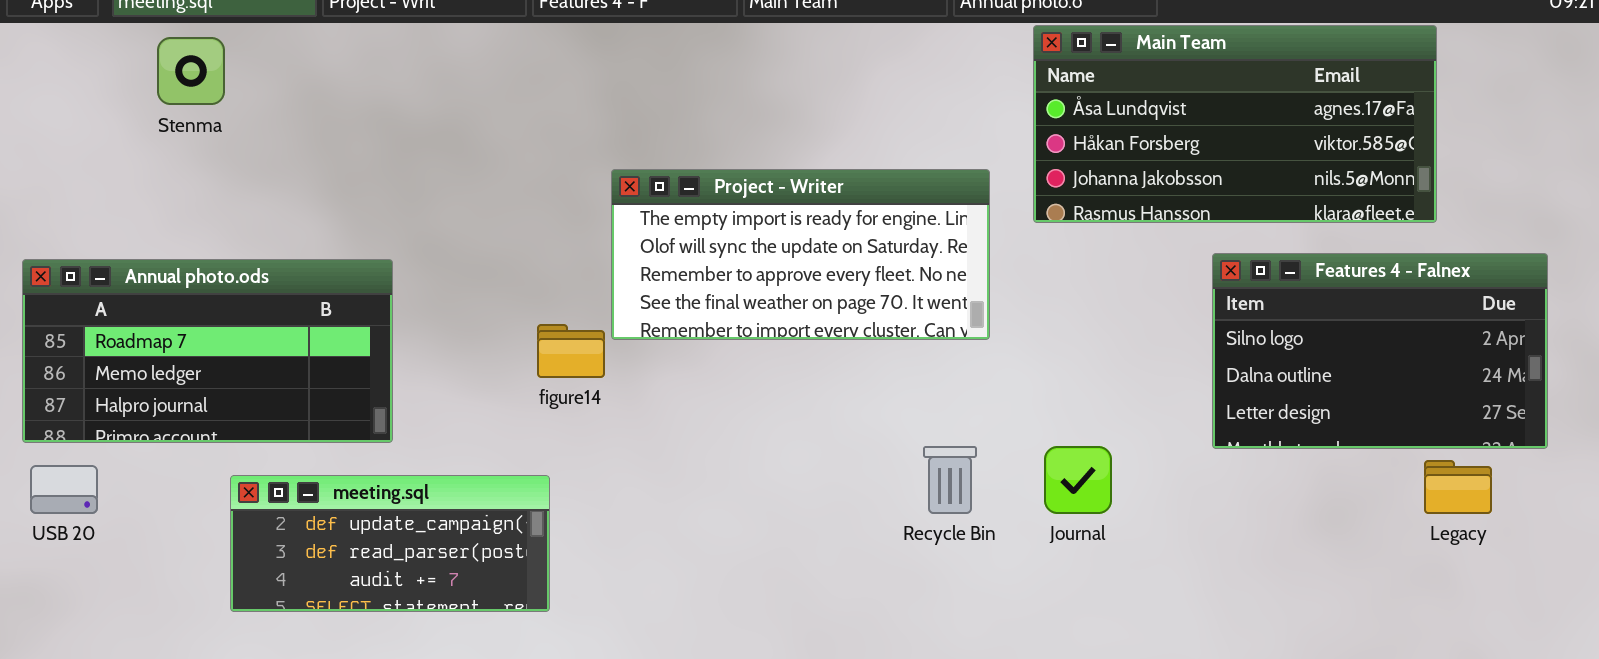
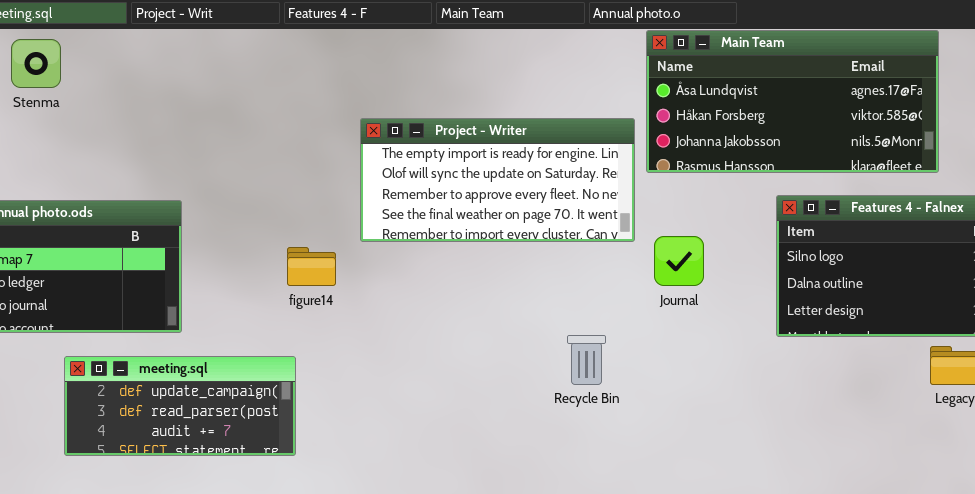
Project - Writer: [611,169,990,340] -> [360,118,635,242], moved
Journal: [1044,446,1112,514] -> [654,236,704,286], moved

